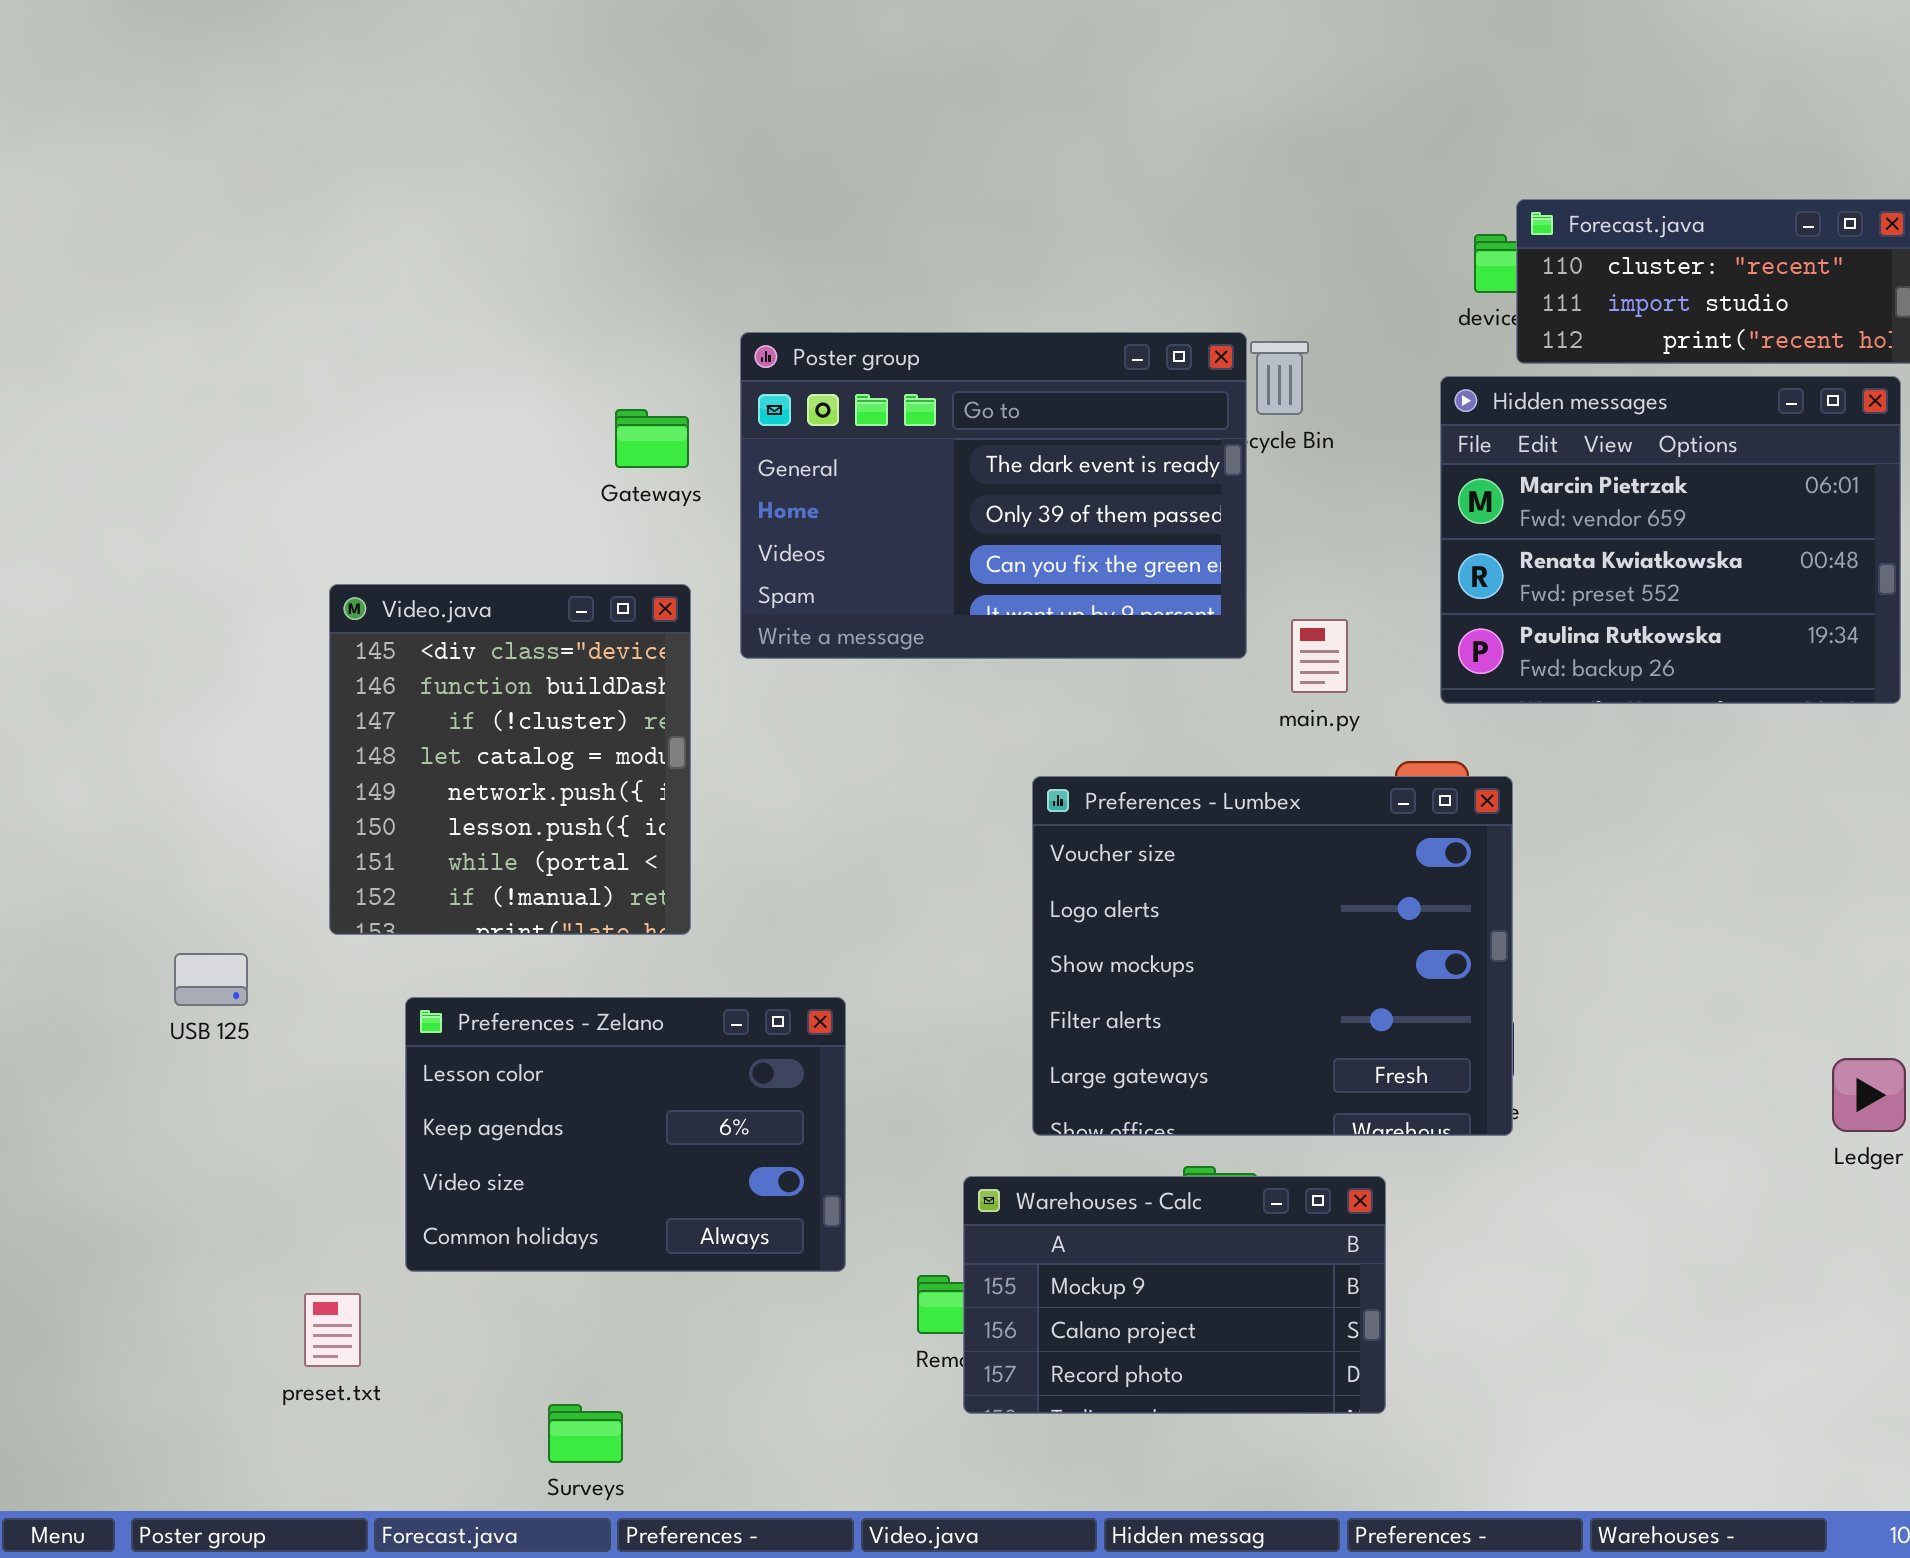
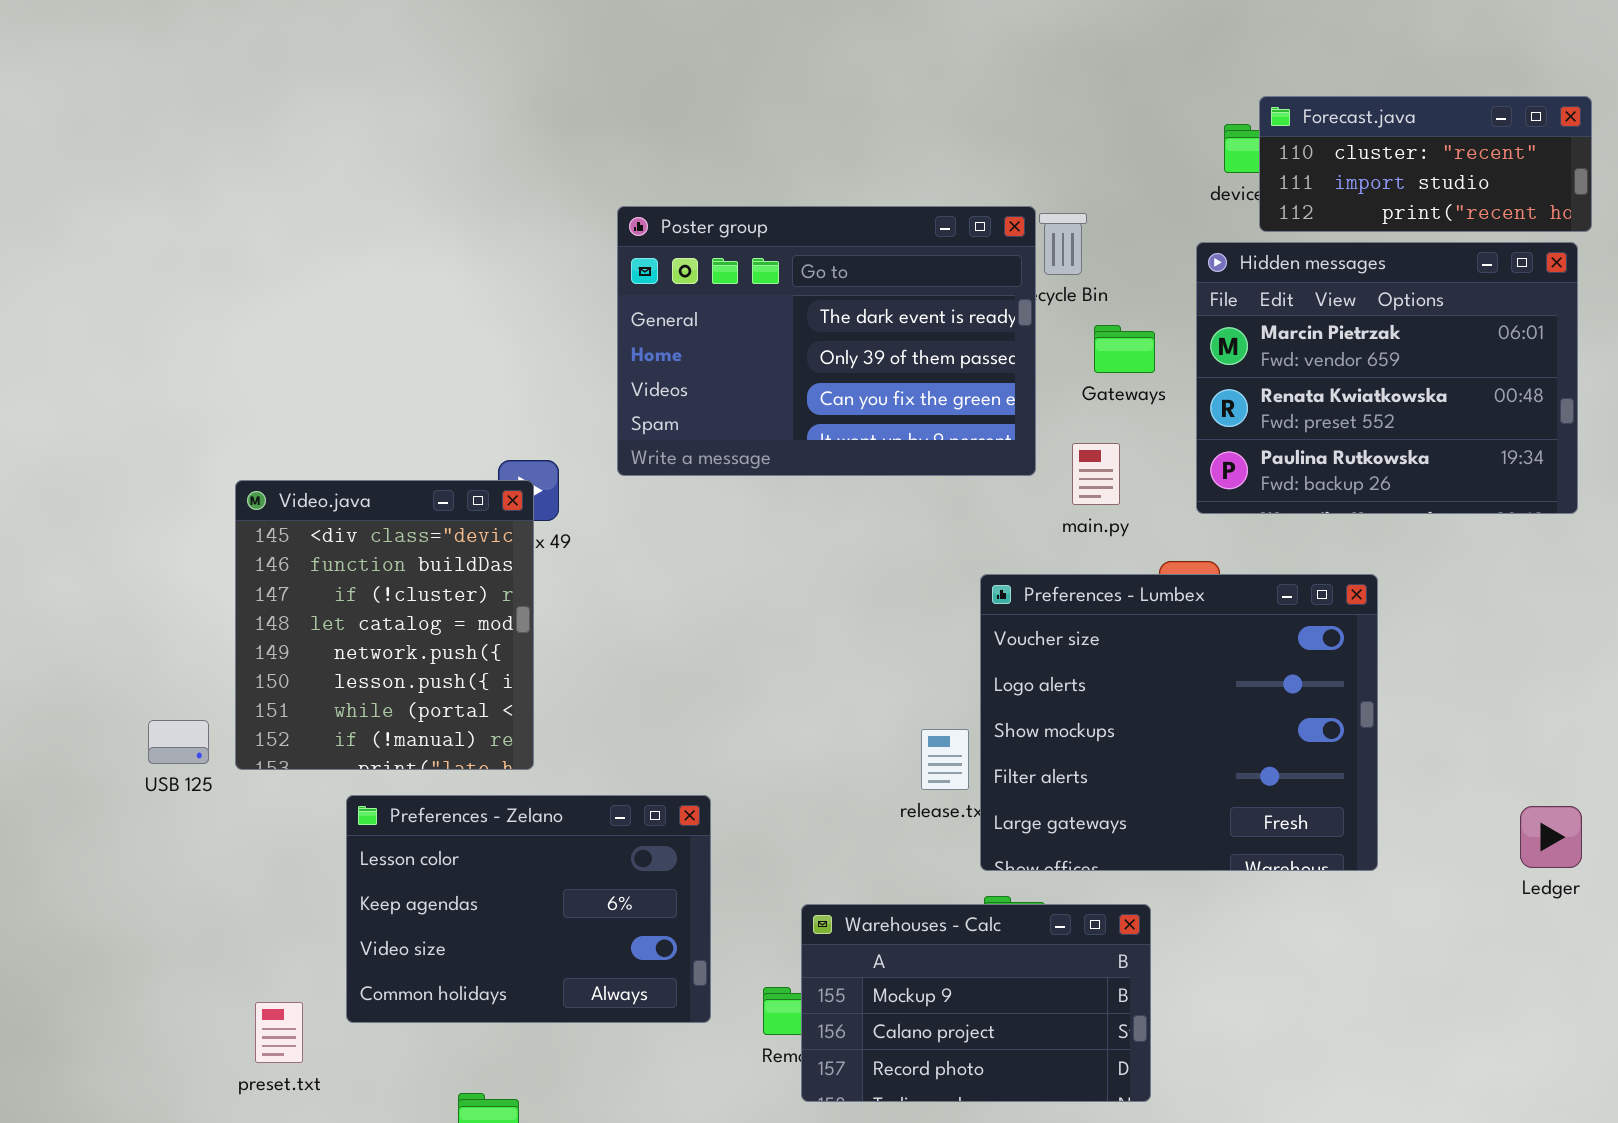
Gateways: [615,409,689,468] -> [1094,325,1155,373], moved
Video.java: [329,584,691,935] -> [235,480,534,770], moved
Preferences - Lumbex: [1032,776,1513,1136] -> [980,574,1378,871], moved
Preferences - Zelano: [405,997,846,1272] -> [346,795,711,1023], moved

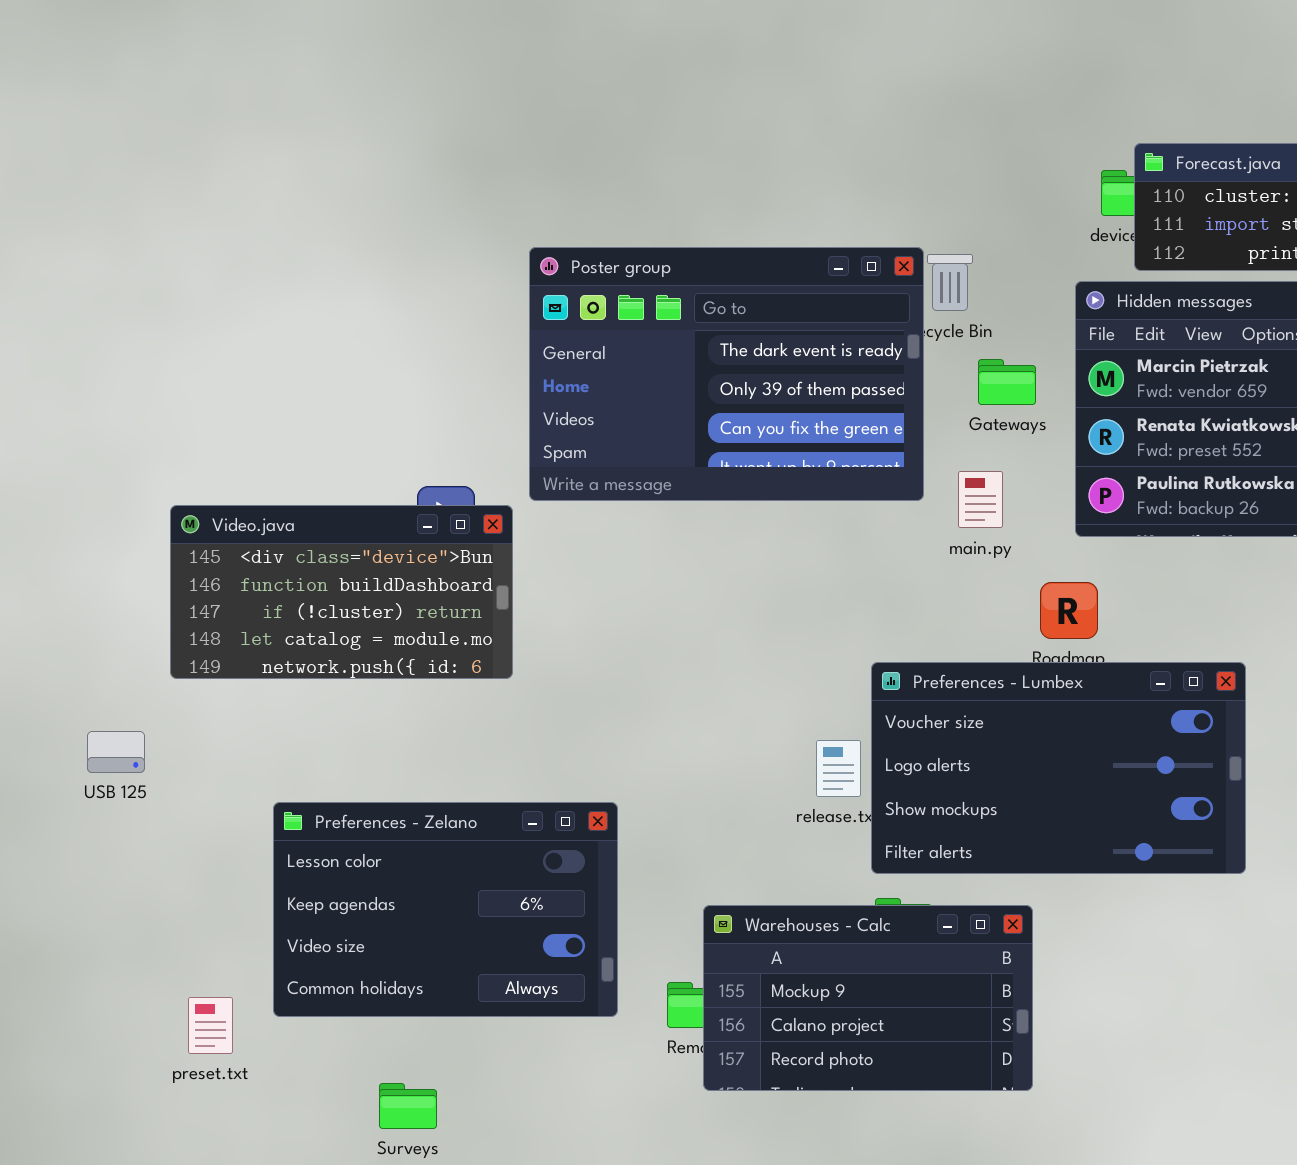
Video.java: [235,480,534,770] -> [170,505,513,679], resized
Preferences - Lumbex: [980,574,1378,871] -> [871,662,1246,874], resized

